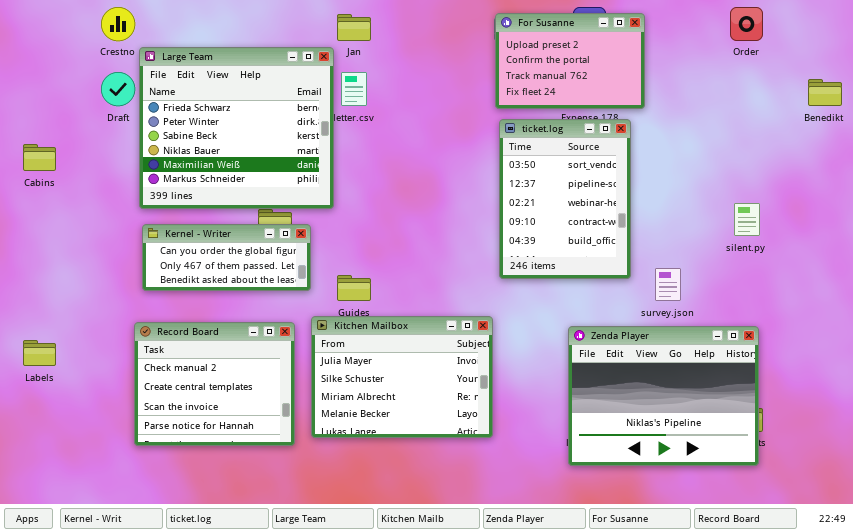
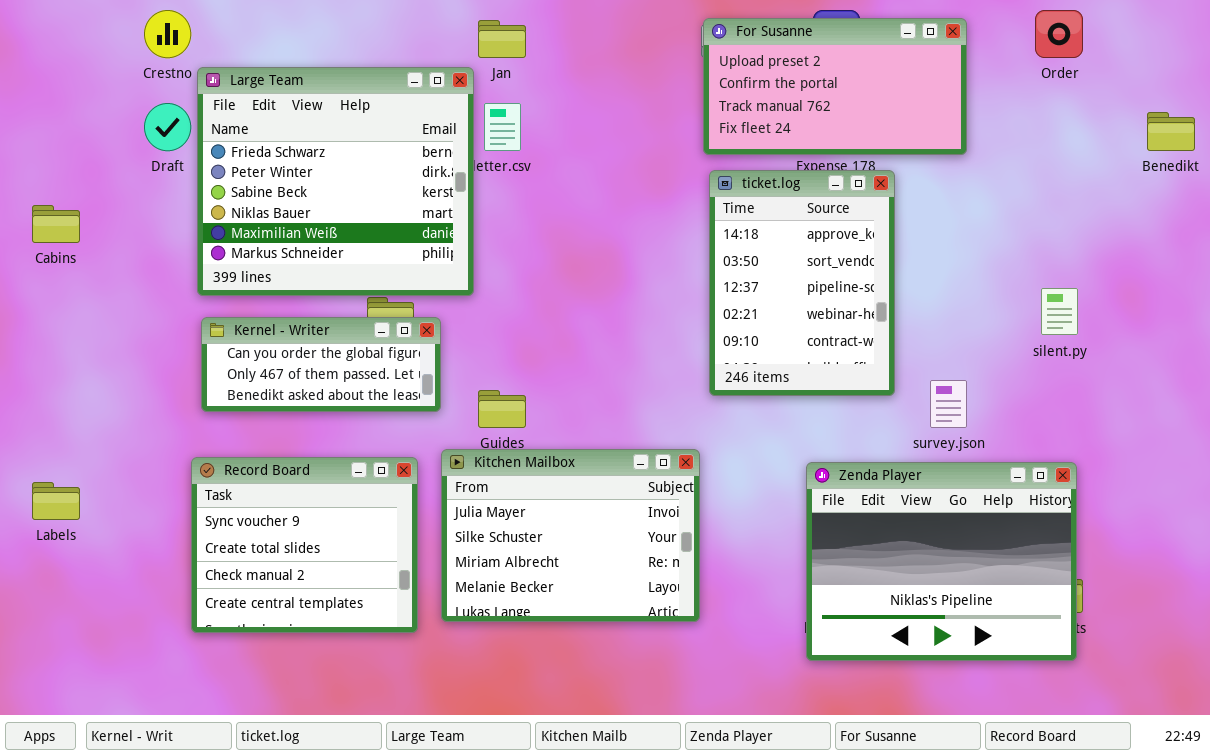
For Susanne: [495,13,645,109] -> [703,18,967,155], resized
ticket.log: [499,119,631,279] -> [709,170,895,396], scrolled up 1 row
Record Board: [134,322,295,446] -> [191,457,418,633], scrolled up 2 rows

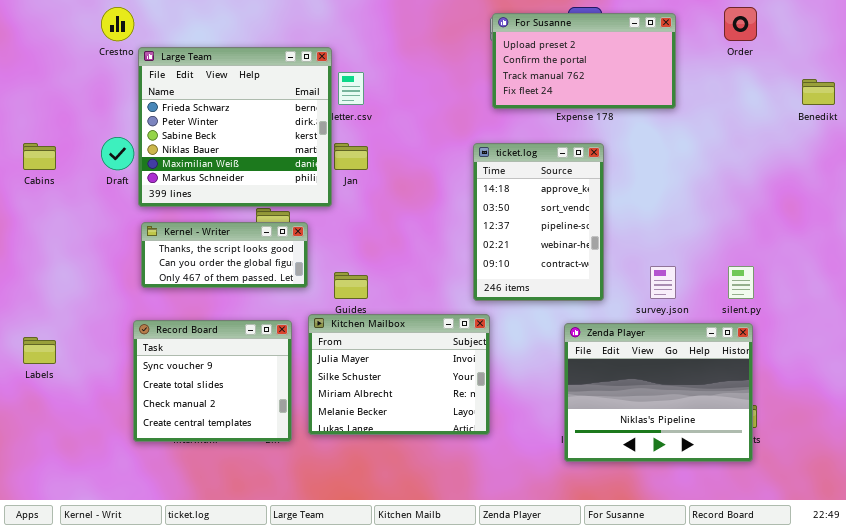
Jan: [478,20,526,58] -> [334,143,368,170], moved
Draft: [144,103,191,151] -> [101,137,134,170], moved
ticket.log: [709,170,895,396] -> [473,143,604,301], moved
silent.py: [1041,288,1078,335] -> [728,266,754,299], moved
Kernel - Writer: [201,317,441,412] -> [141,222,308,288], scrolled up 1 row

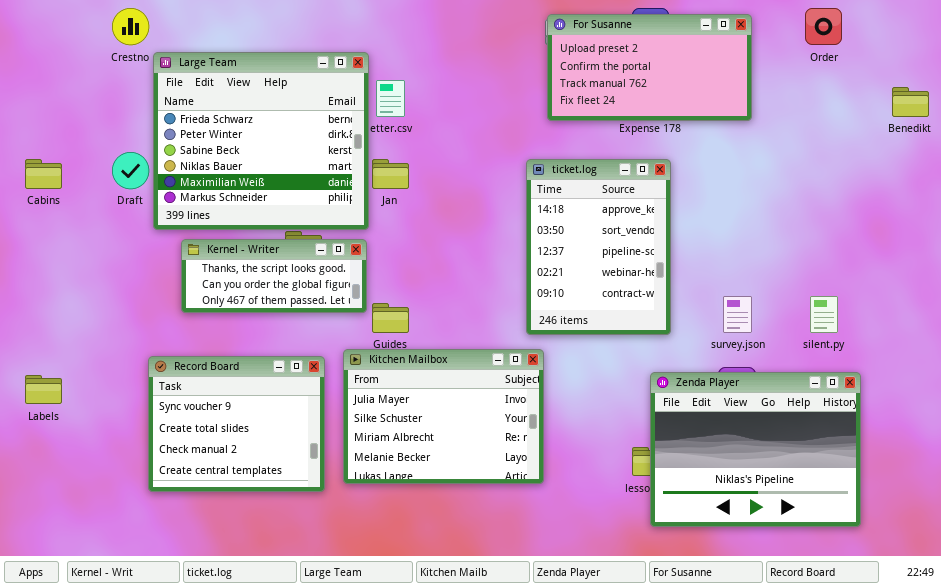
Kernel - Writer: [141,222,308,288] -> [181,239,367,313], moved
Zenda Player: [564,323,753,462] -> [650,372,861,527], moved

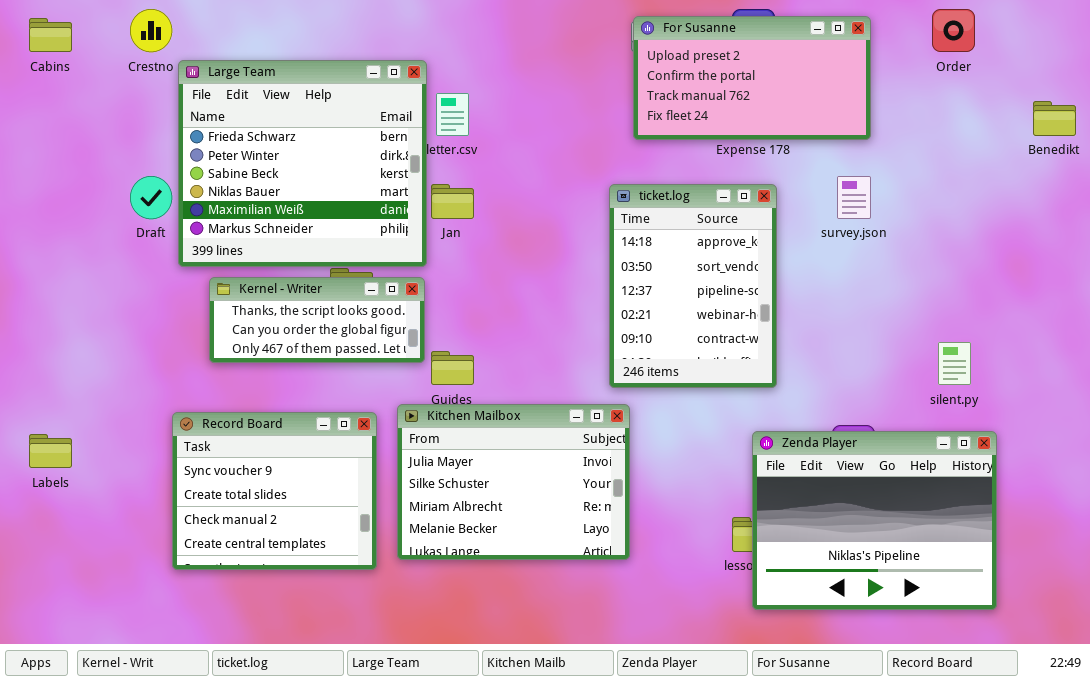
Cabins: [25,159,62,189] -> [29,18,72,52], moved
survey.json: [723,296,752,333] -> [837,176,871,219], moved

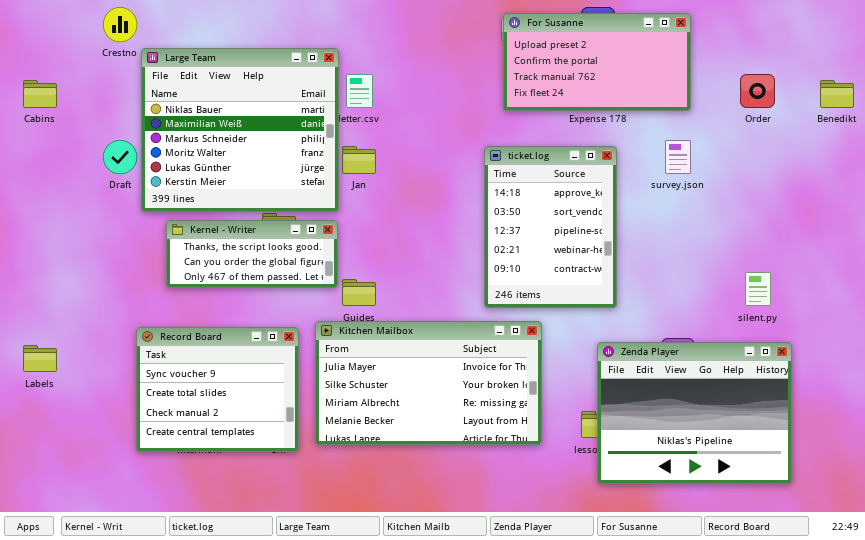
Order: [932,9,975,52] -> [740,74,775,108], moved
Cabins: [29,18,72,52] -> [23,80,57,108], moved
Large Team: [178,60,427,267] -> [141,48,339,212], scrolled down 3 rows
Kitchen Mailbox: [397,404,630,560] -> [315,321,542,445], resized

